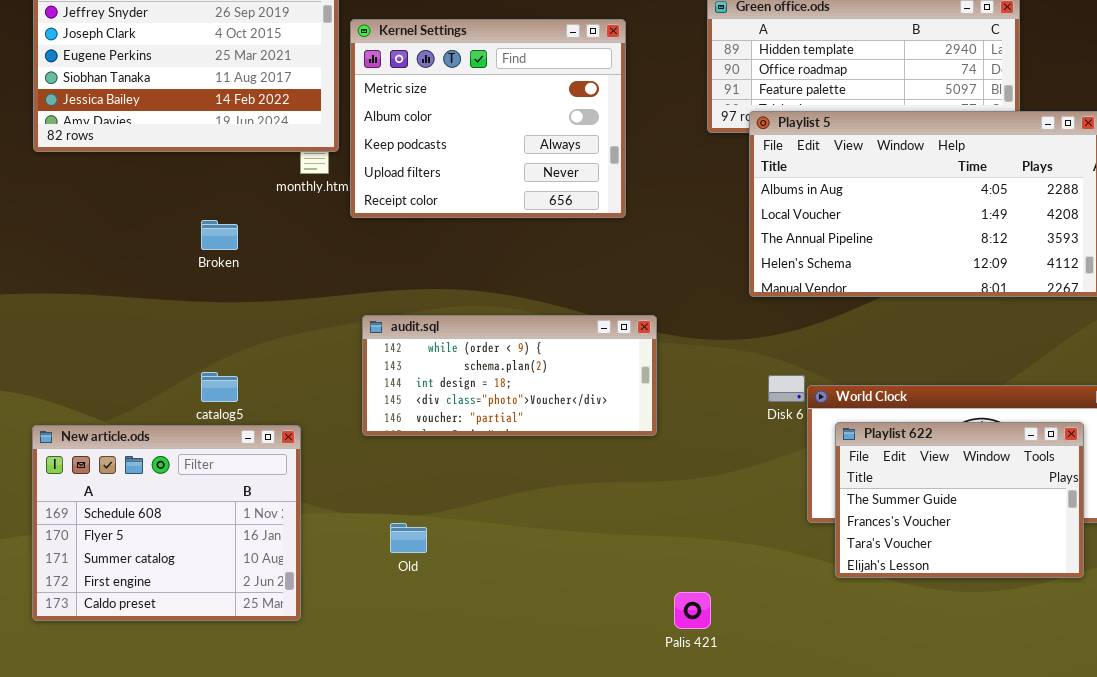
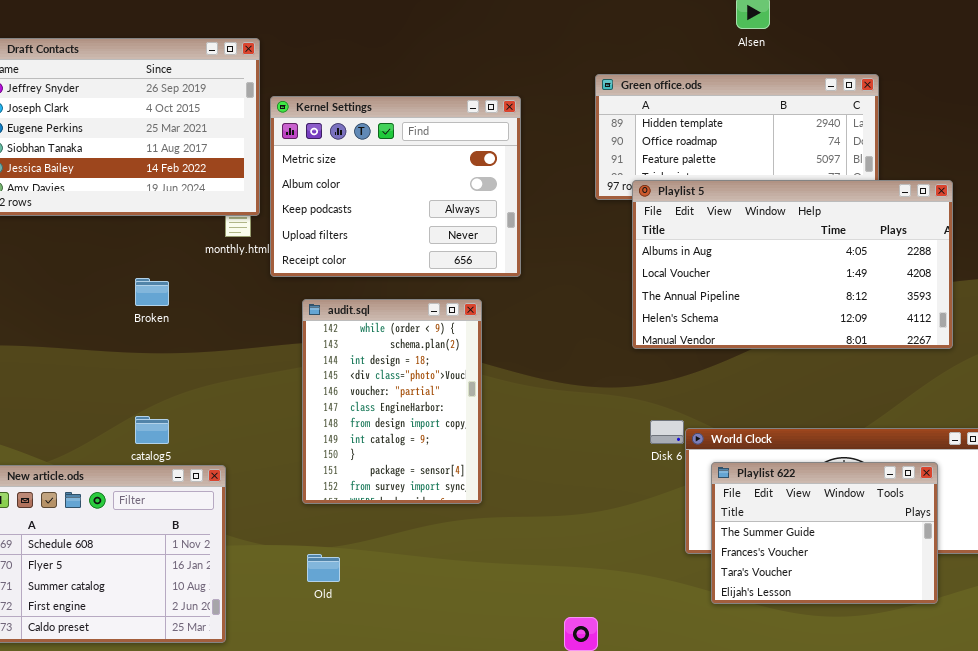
audit.sql: [362,315,657,436] -> [302,299,482,504], moved, resized

